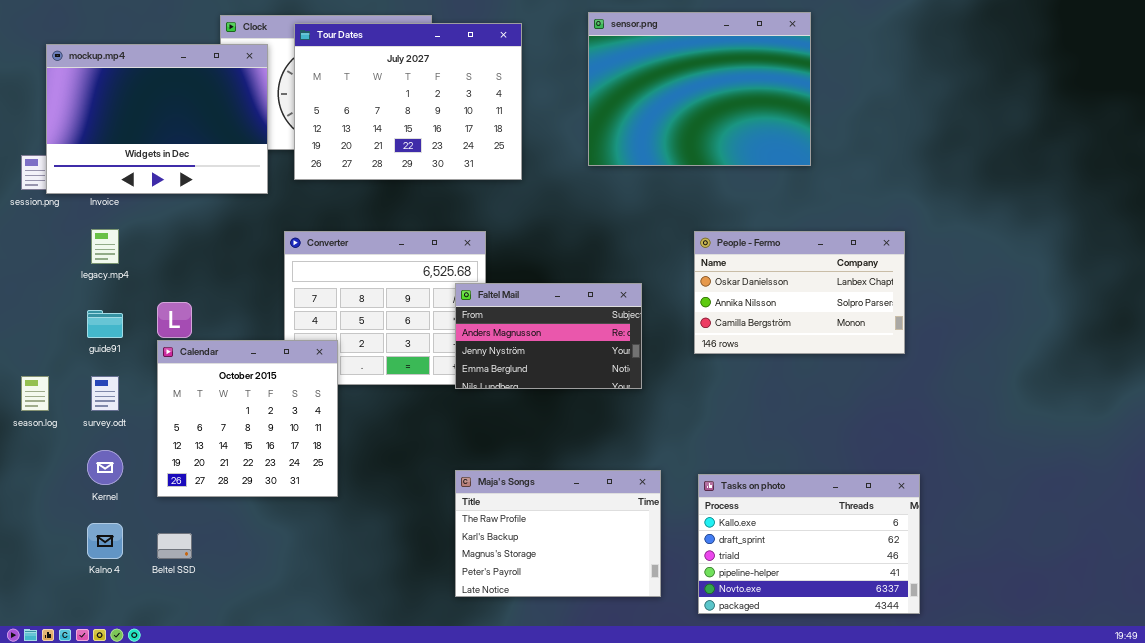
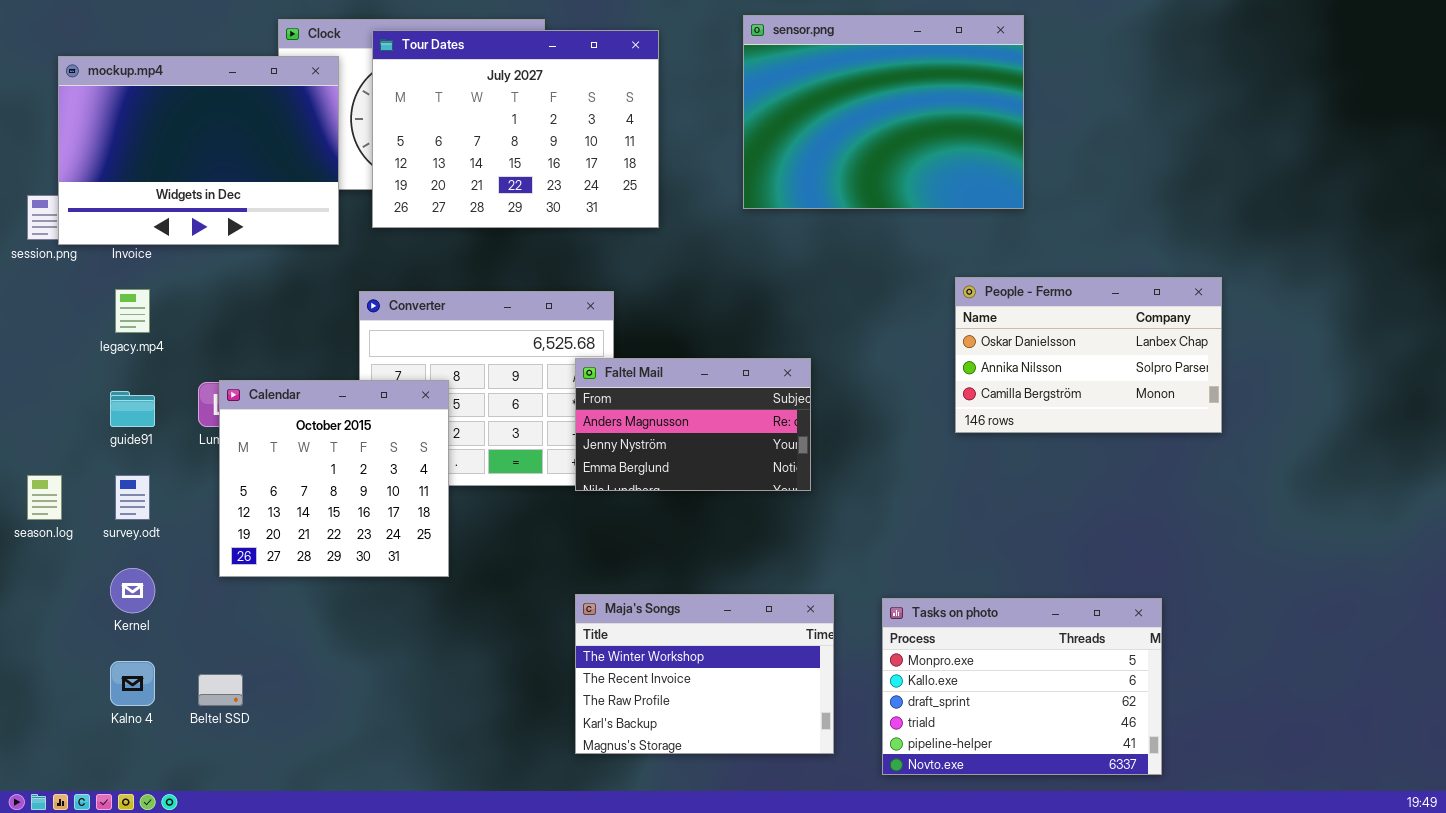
People - Fermo: [694,231,905,354] -> [955,277,1222,433], moved
Calendar: [157,340,338,497] -> [219,380,449,577], moved
Maja's Songs: [455,470,661,597] -> [575,594,834,754], scrolled up 2 rows
Tasks on photo: [698,474,920,614] -> [882,598,1162,775], scrolled up 1 row

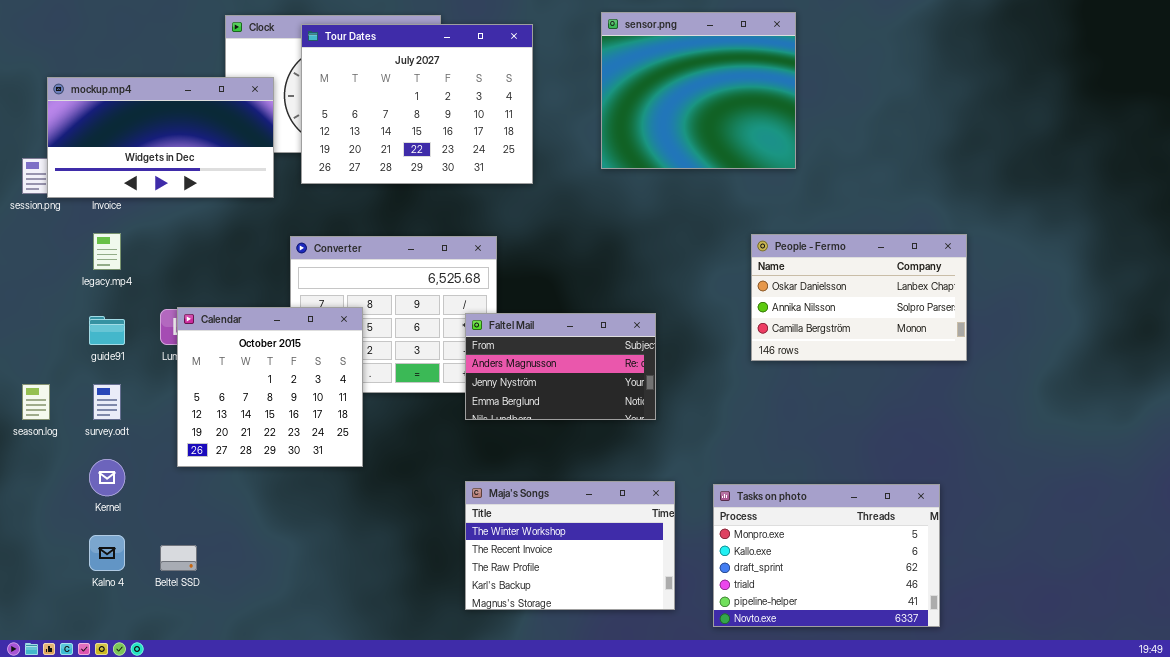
sensor.png: [743,15,1024,209] -> [601,12,796,169], resized
mockup.mp4: [58,56,339,245] -> [47,77,274,198], resized
People - Fermo: [955,277,1222,433] -> [751,234,967,361], moved
Faltel Mail: [575,358,811,491] -> [465,313,656,420], moved

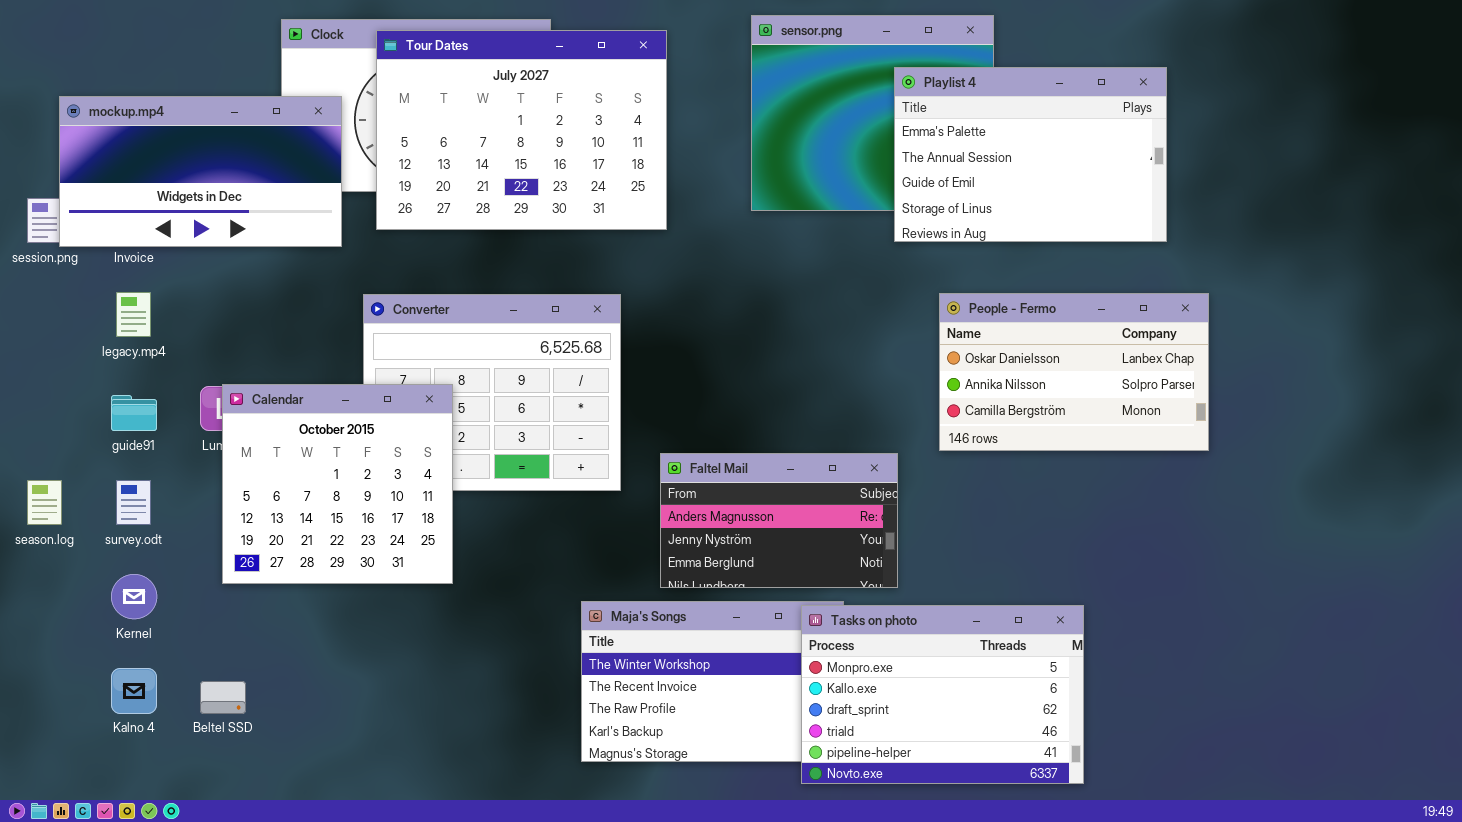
Playlist 4: none -> [894,67,1167,242], opened
Faltel Mail: [465,313,656,420] -> [660,453,898,588], moved
Tasks on photo: [713,484,940,627] -> [801,605,1084,784], moved

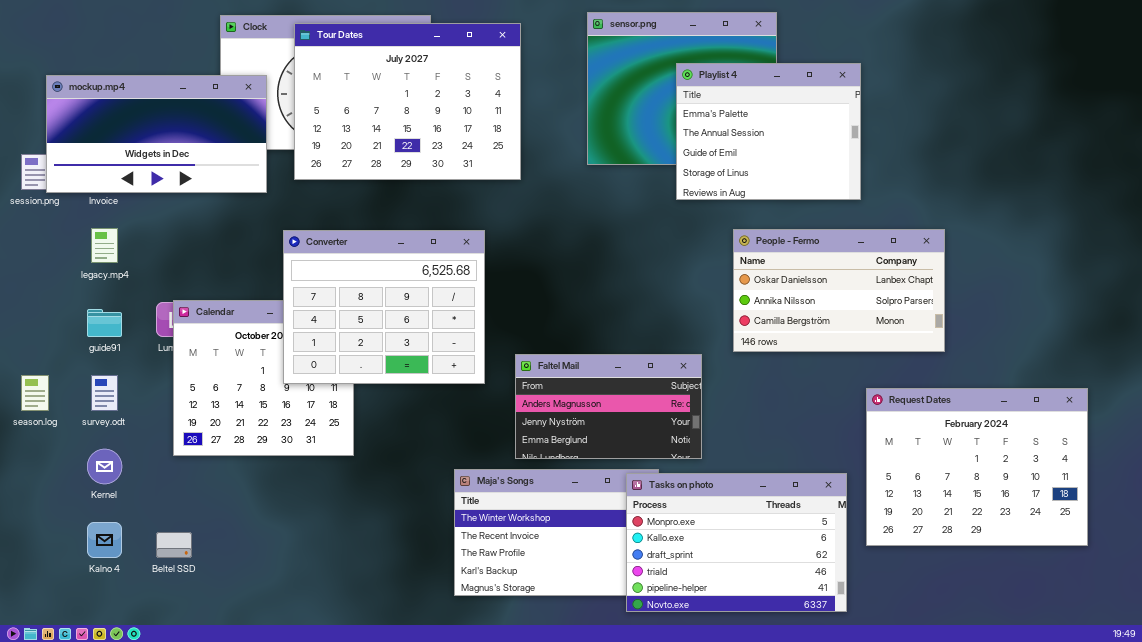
Playlist 4: [894,67,1167,242] -> [676,63,861,200], moved, resized
Converter: [363,294,621,491] -> [283,230,485,384], raised
Request Dates: none -> [866,388,1088,546], opened

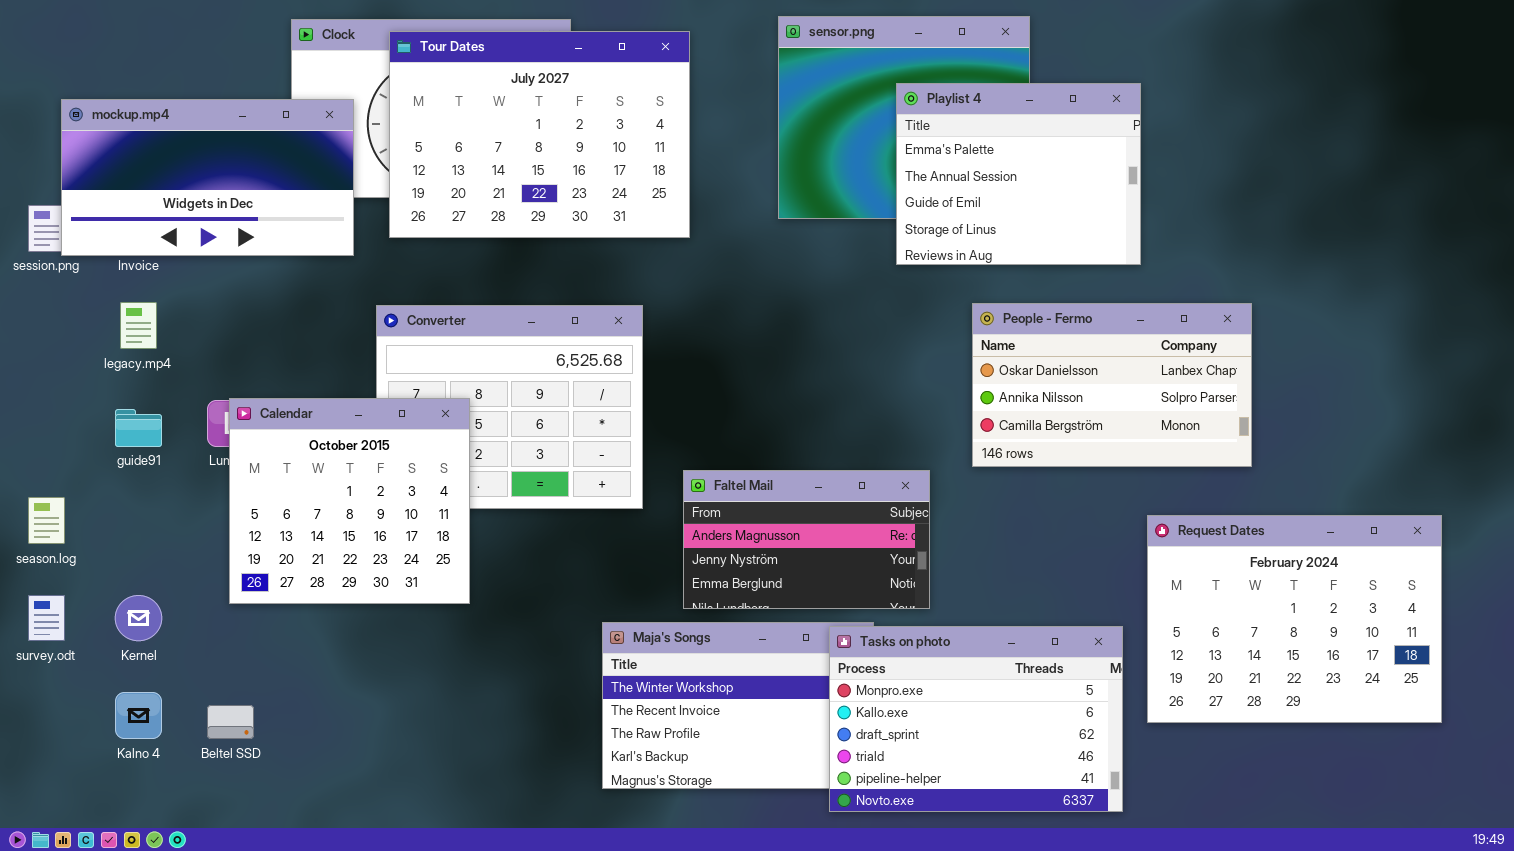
Calendar: [173,300,354,456] -> [229,398,470,604], raised
survey.odt: [91,375,118,411] -> [28,595,65,641], moved

